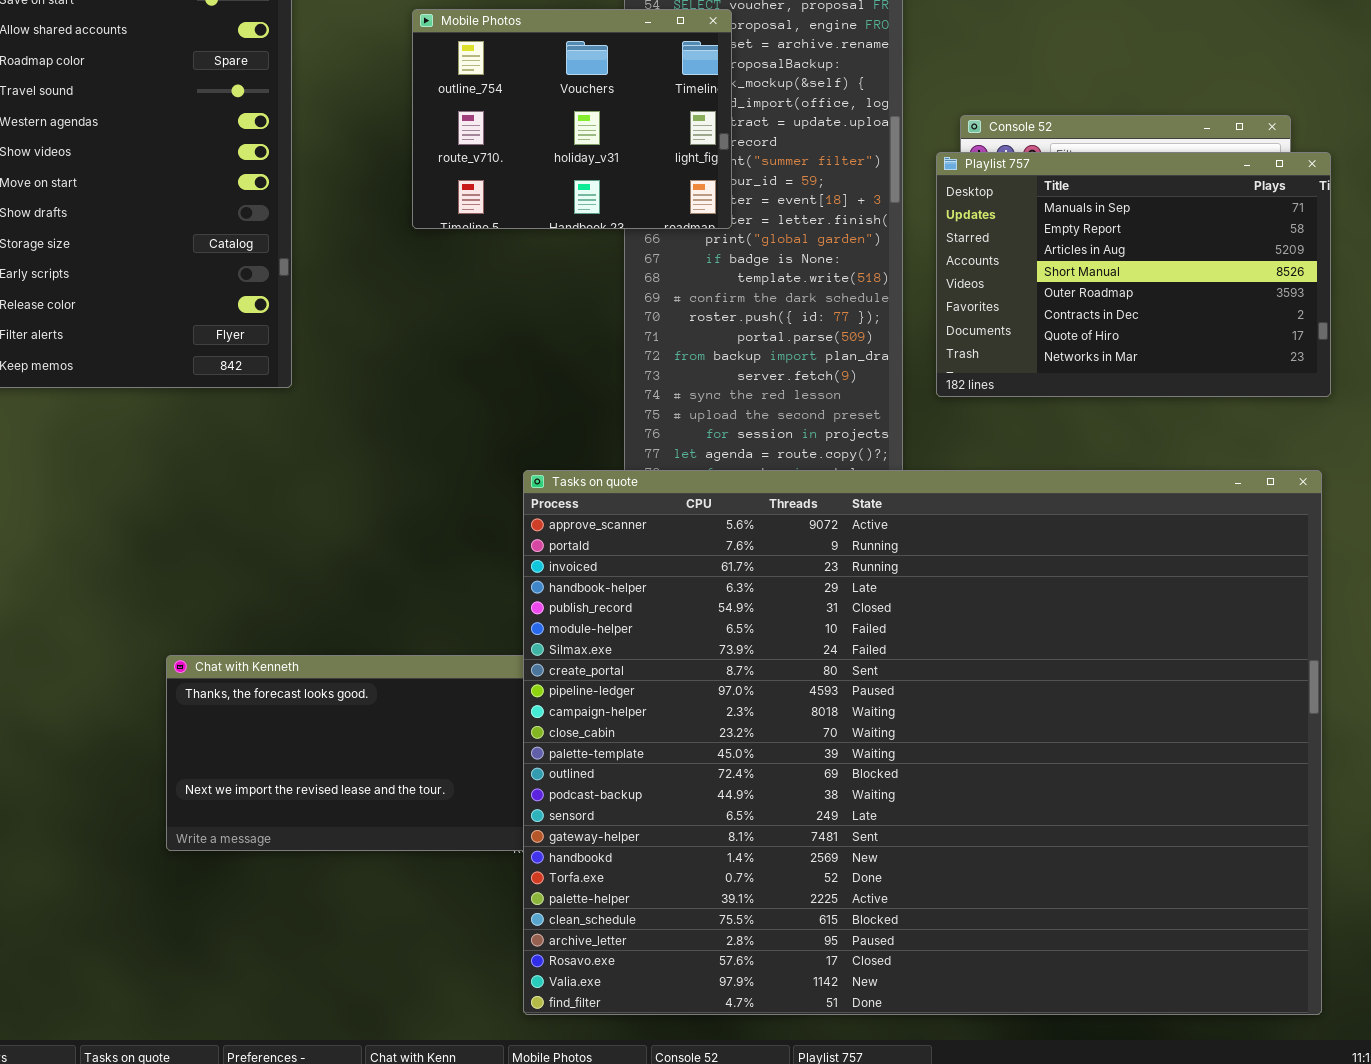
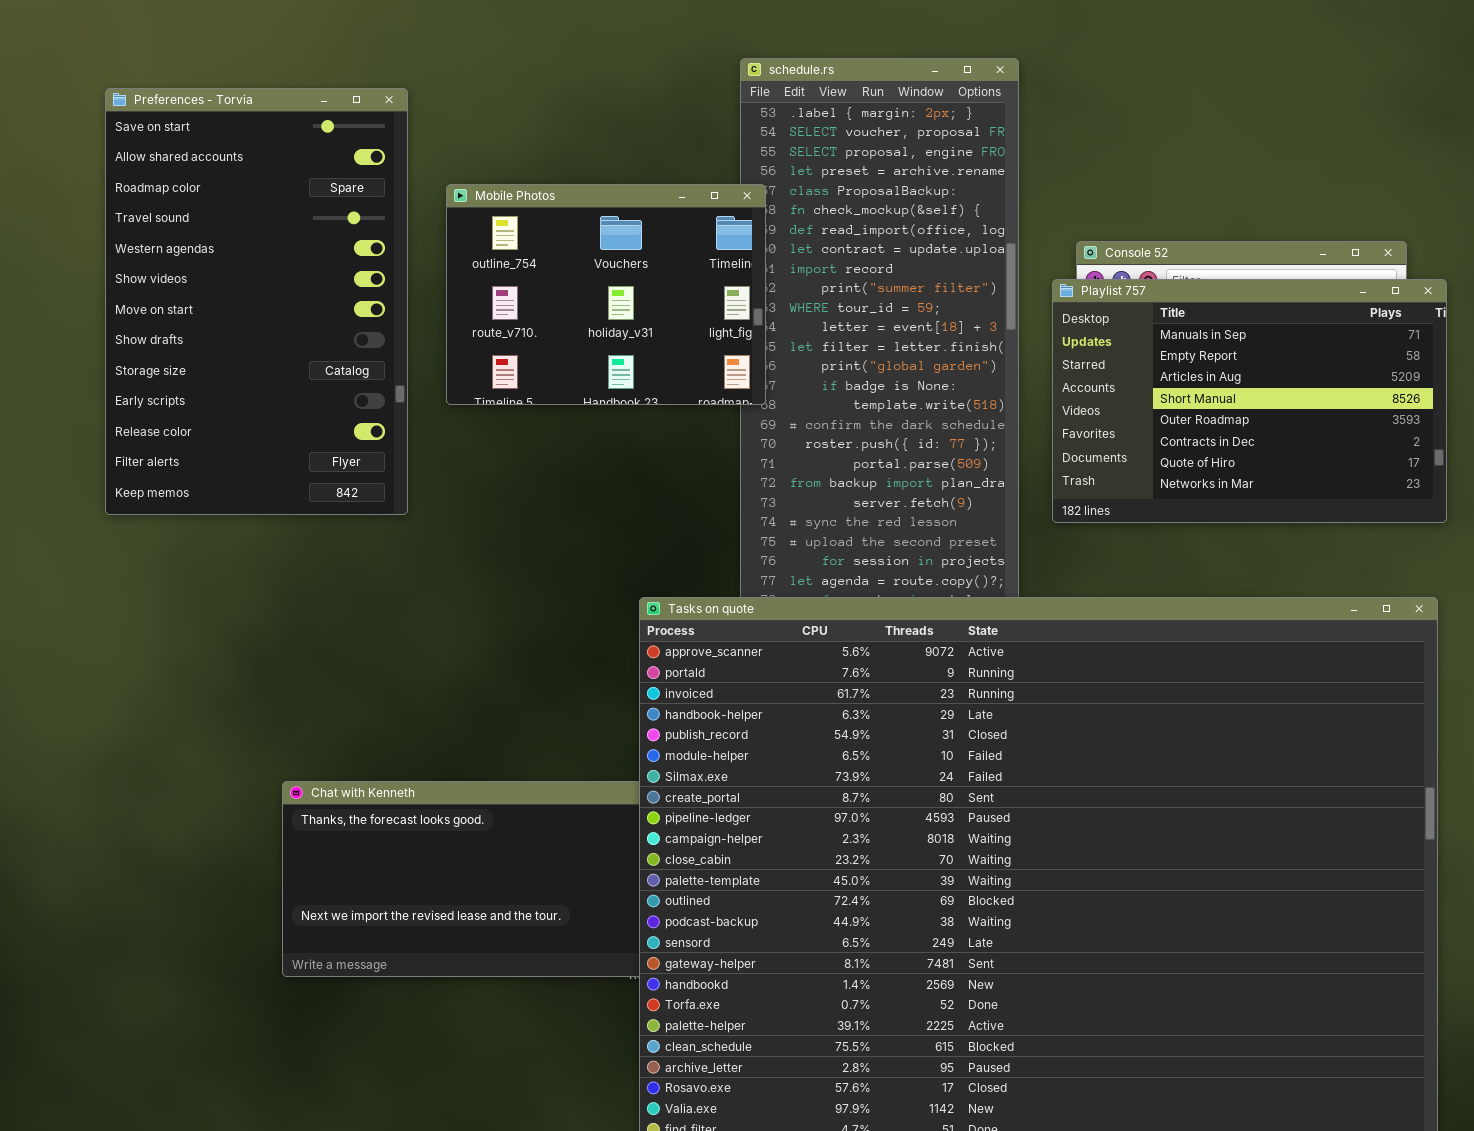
Mobile Photos: [412,9,732,229] -> [446,184,766,405], moved

